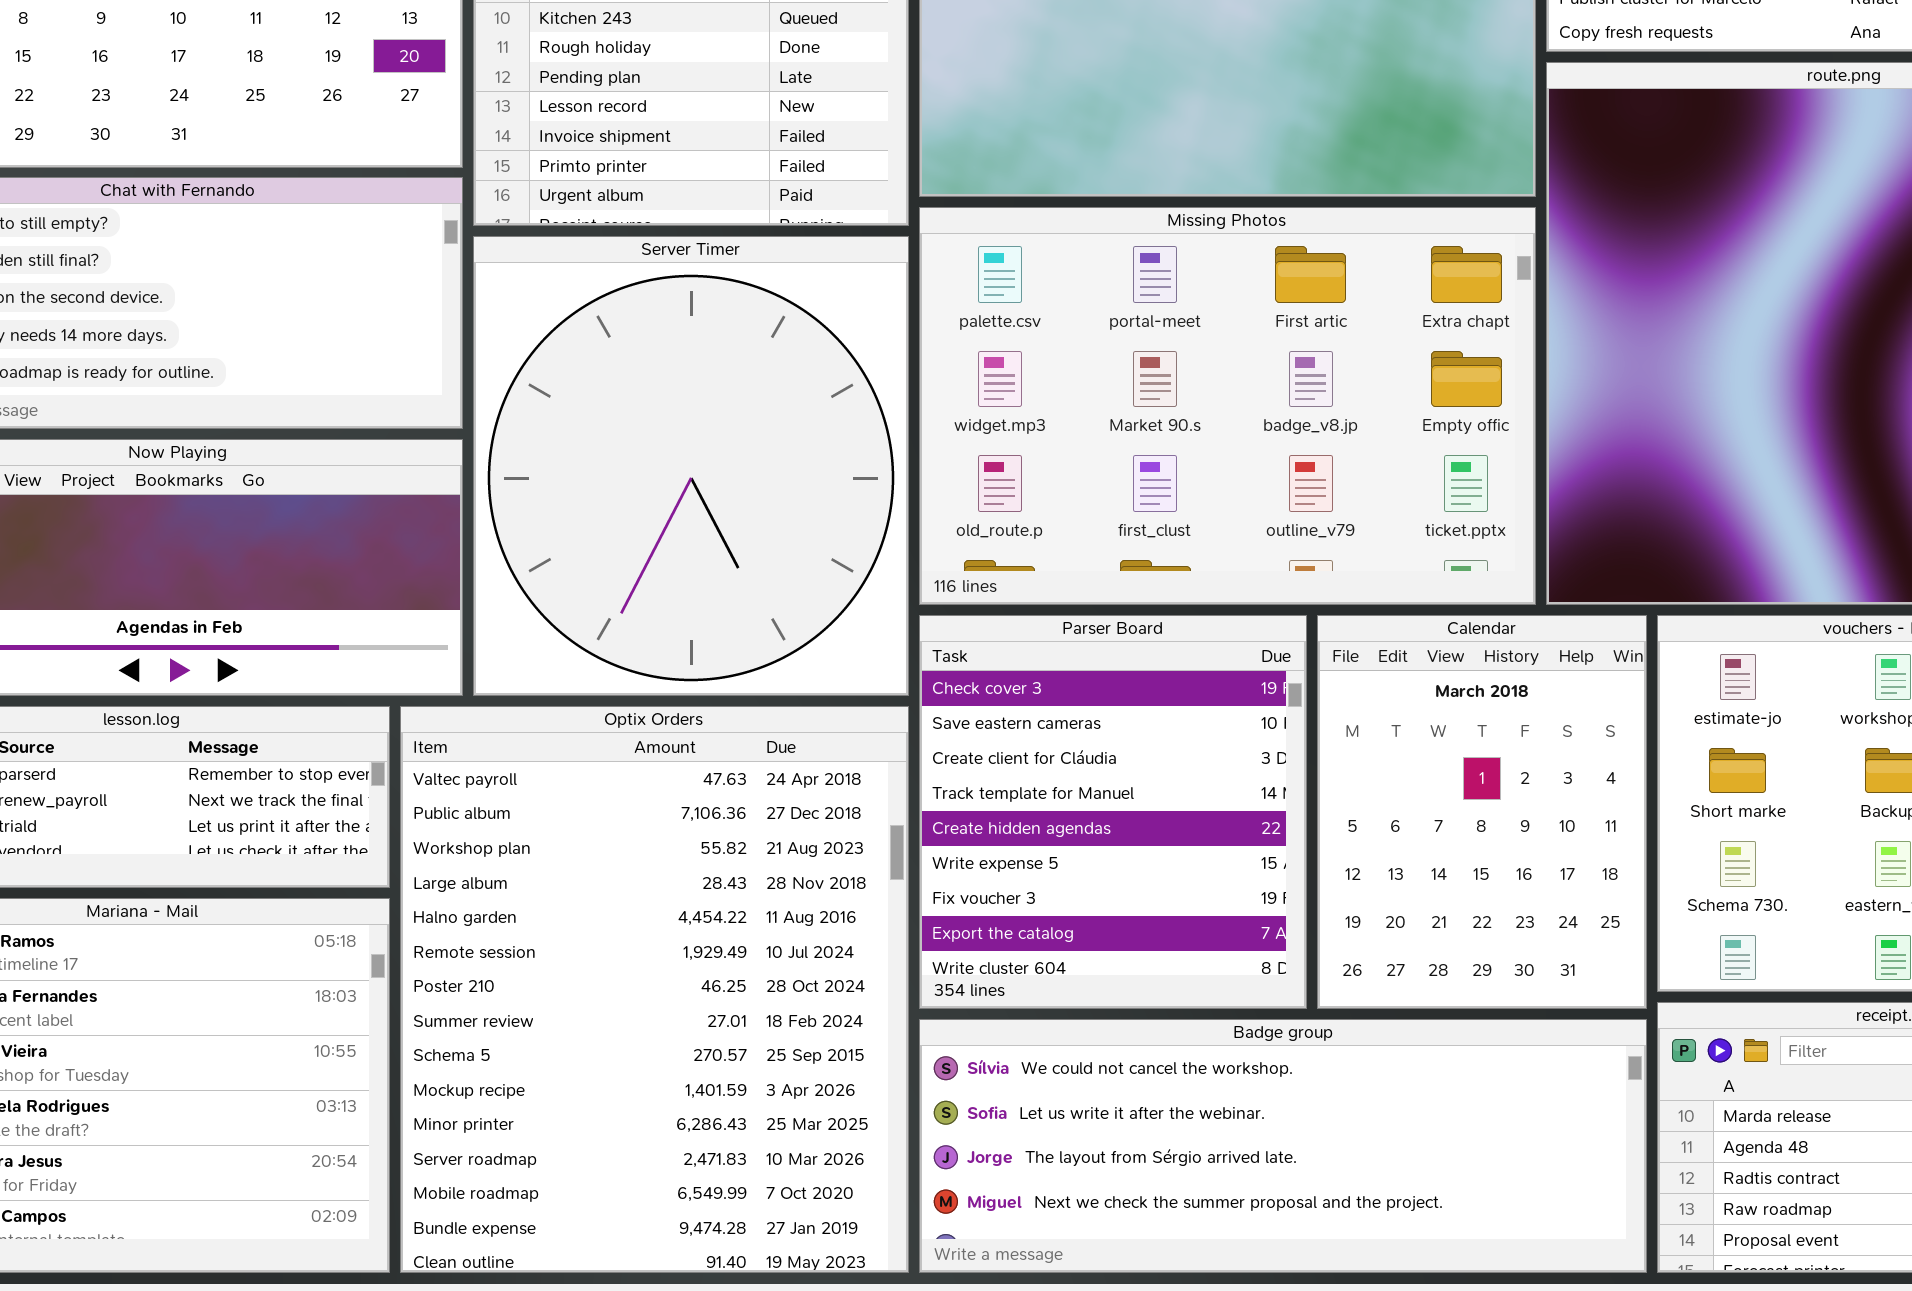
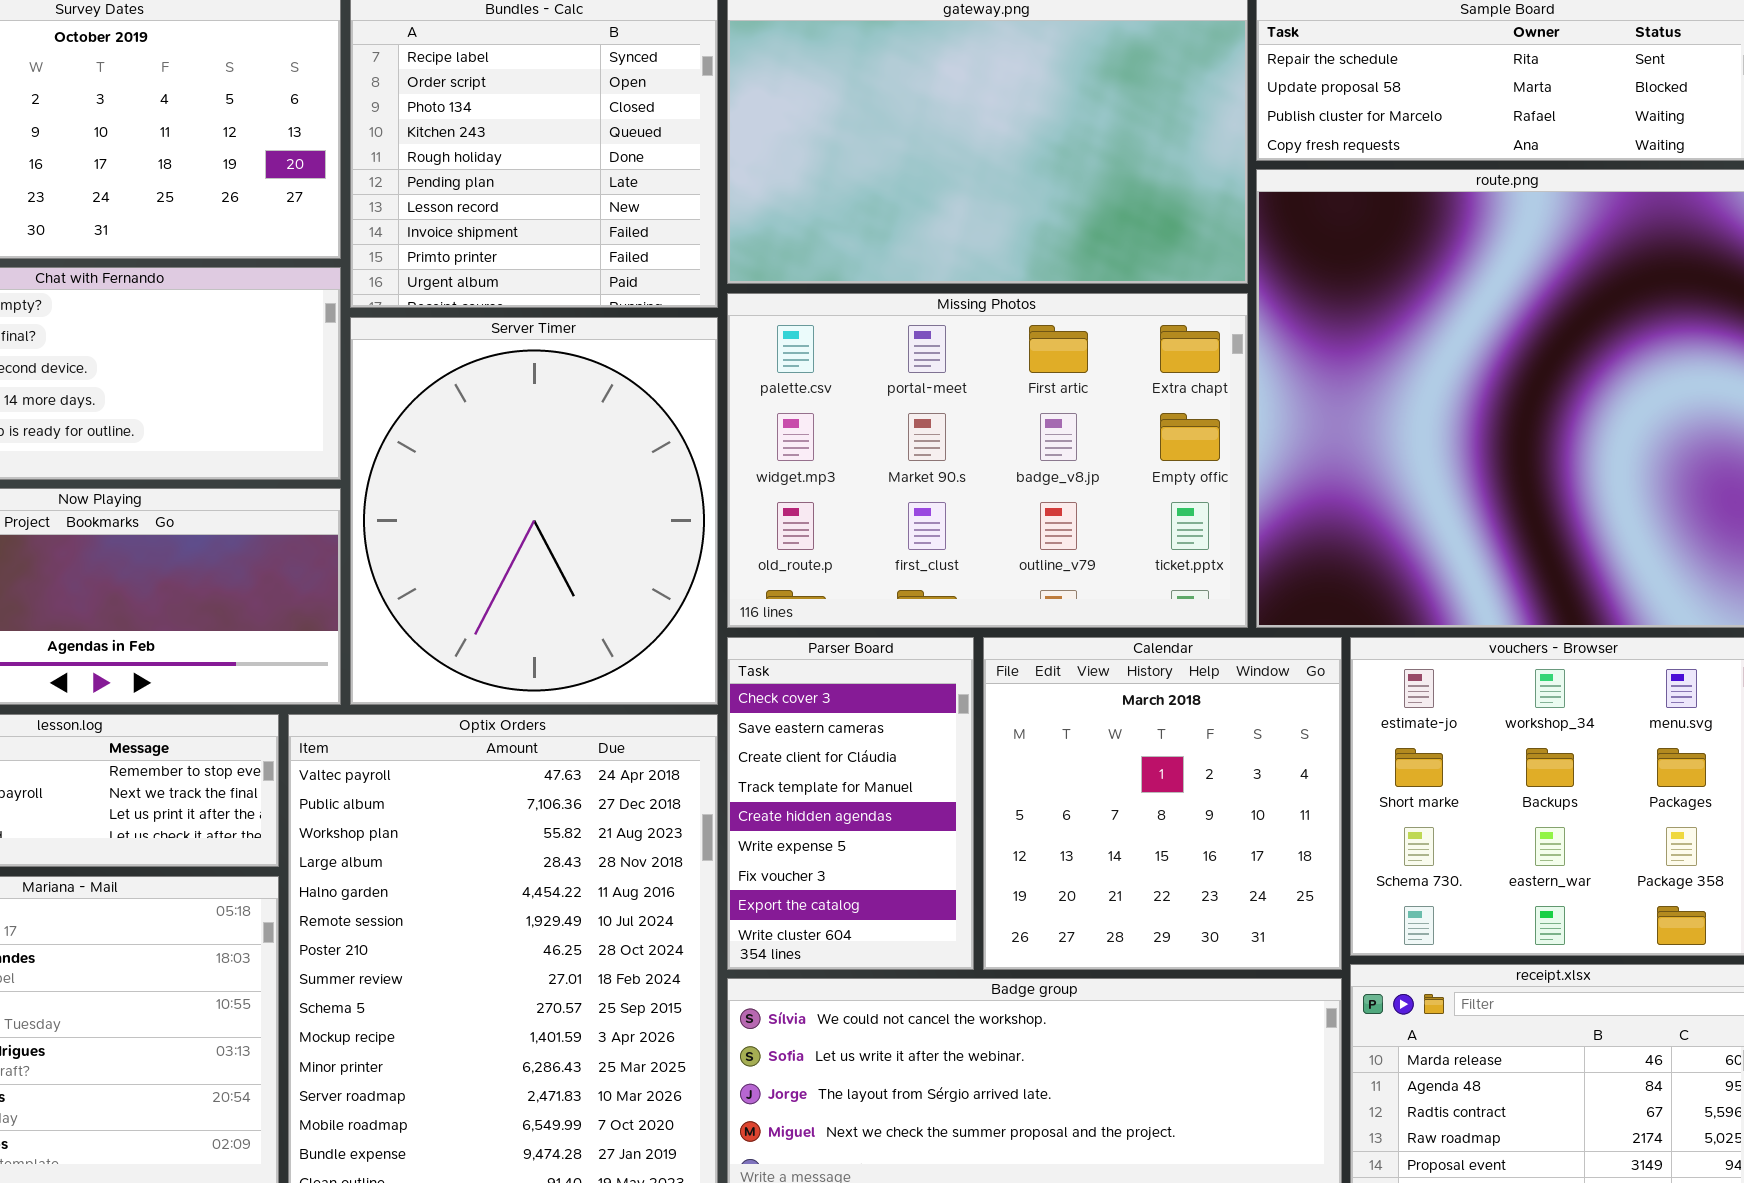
Parser Board: [919,615,1307,1009] -> [727,637,974,970], resized
Calendar: [1317,615,1647,1009] -> [983,637,1342,970], resized

